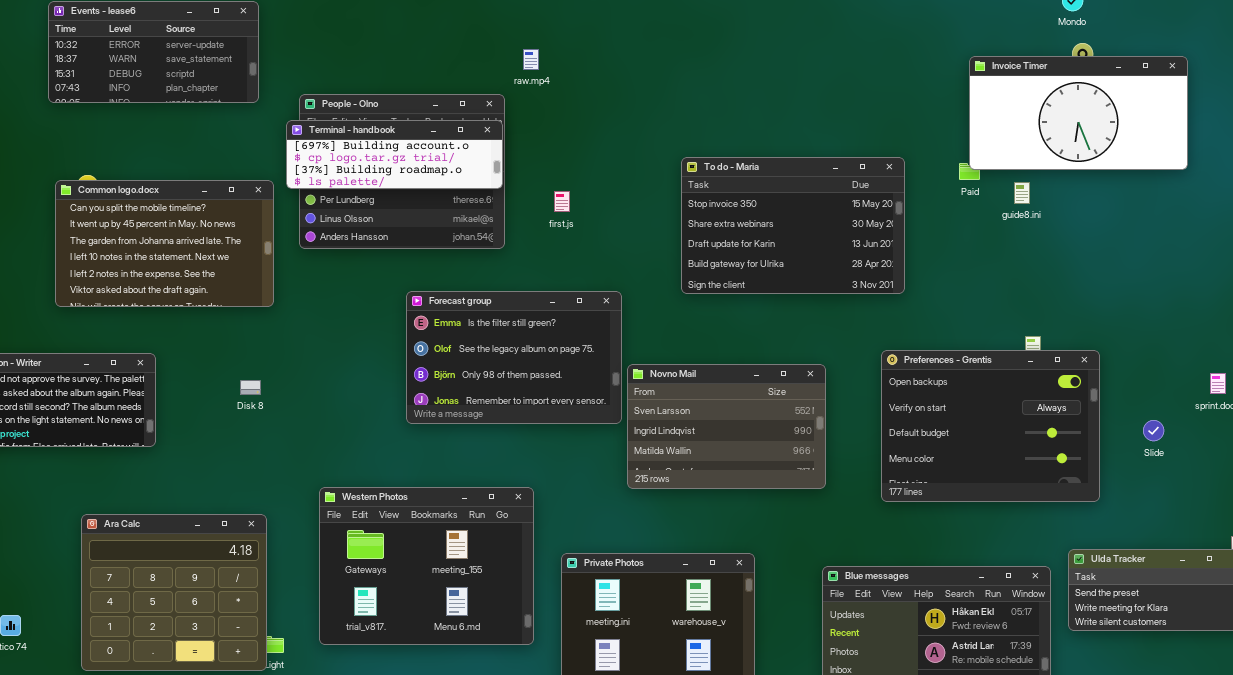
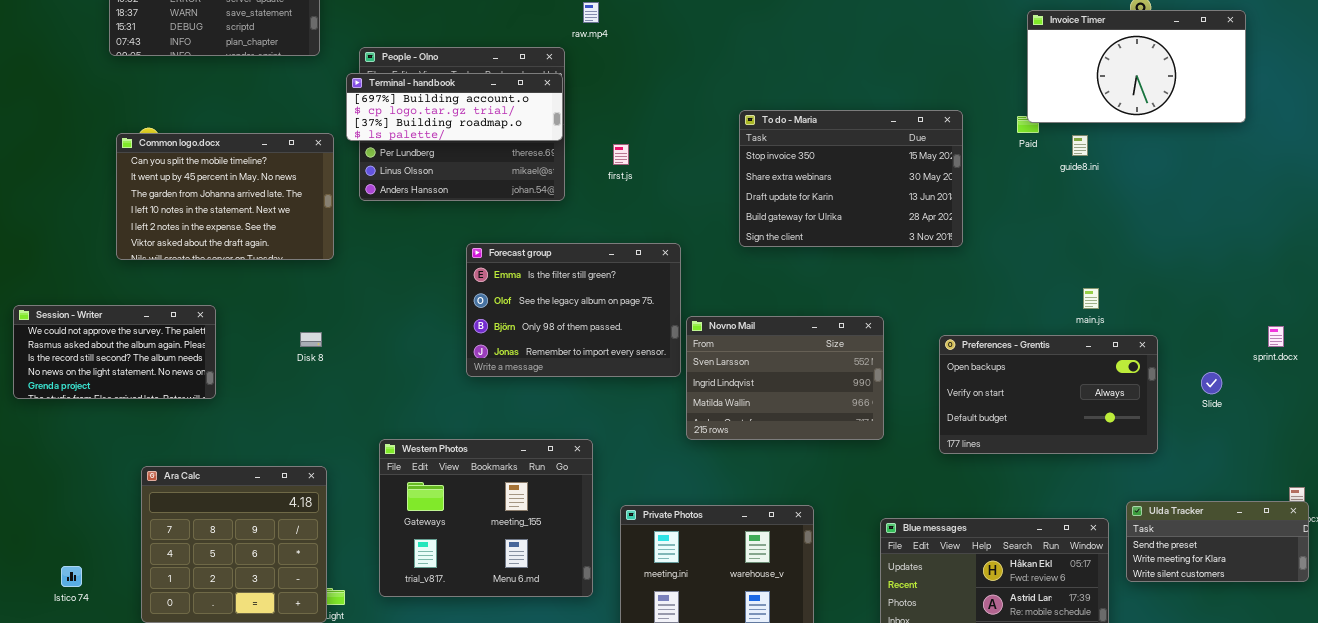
Preferences - Grentis: [881,350,1100,502] -> [939,335,1158,454], resized

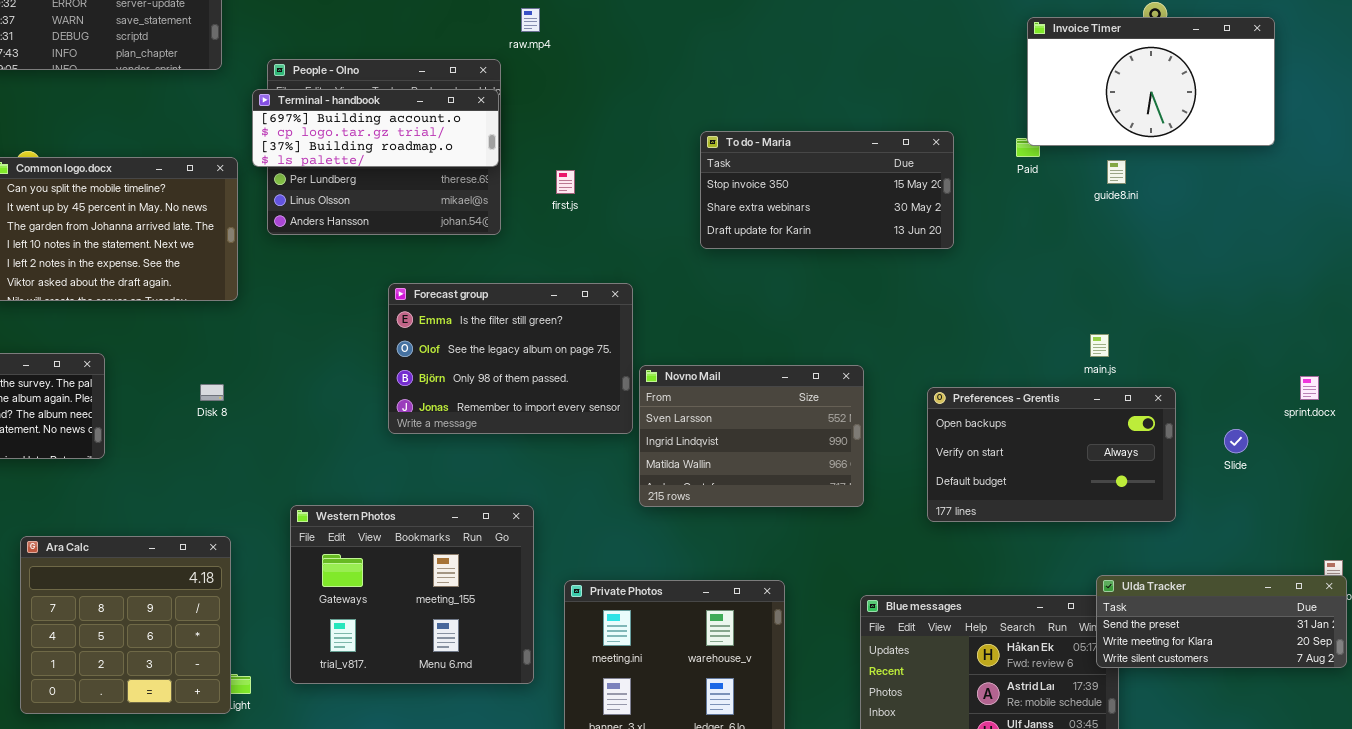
To do - Maria: [739,110,963,247] -> [700,131,954,249], resized
guide8.ini: [1072,135,1088,156] -> [1107,160,1126,184], moved
Ulda Tracker: [1126,501,1309,582] -> [1096,575,1347,668], resized

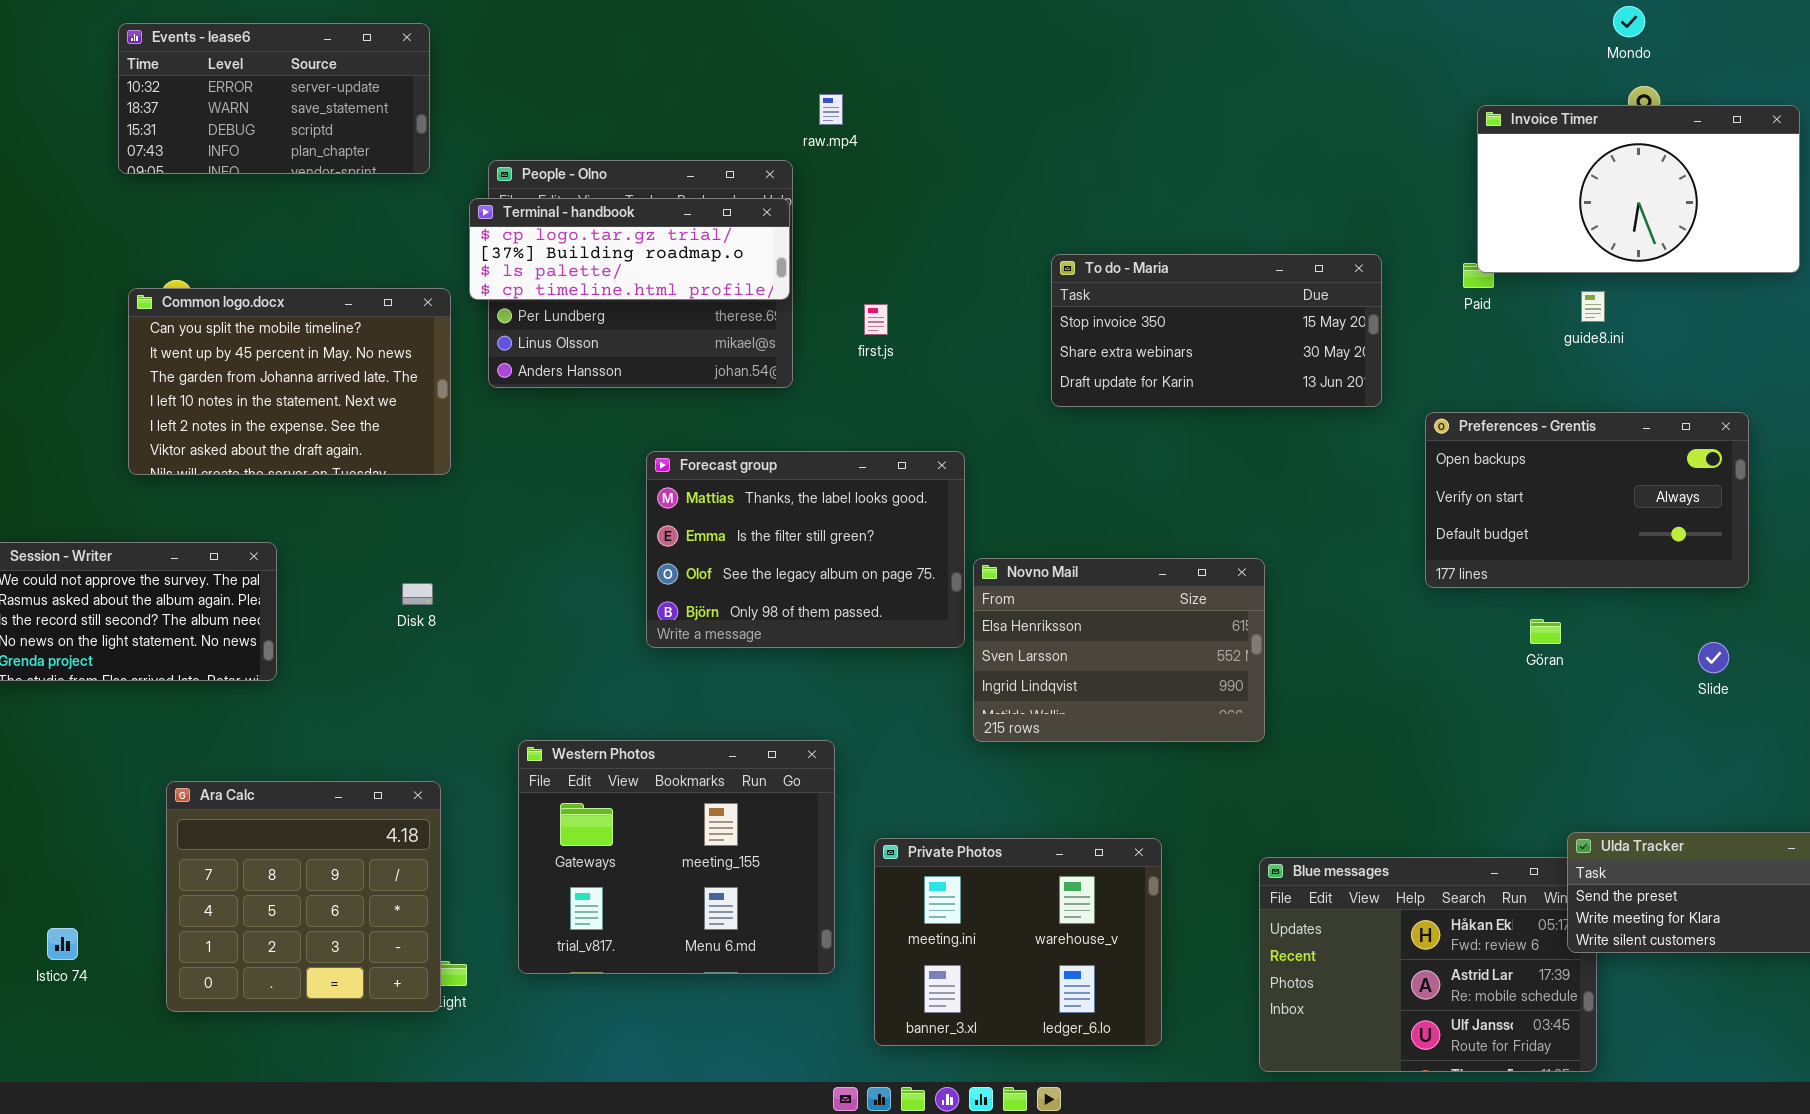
Terminal - handbook: [252,89,499,167] -> [469,198,790,300], scrolled down 1 row
Forecast group: [388,283,633,434] -> [646,451,965,648], scrolled up 1 row
Novno Mail: [639,365,864,507] -> [973,558,1265,742], scrolled up 1 row
Preferences - Grentis: [927,387,1176,522] -> [1425,412,1749,588], moved
Slide: [1224,429,1248,453] -> [1698,642,1729,673], moved

